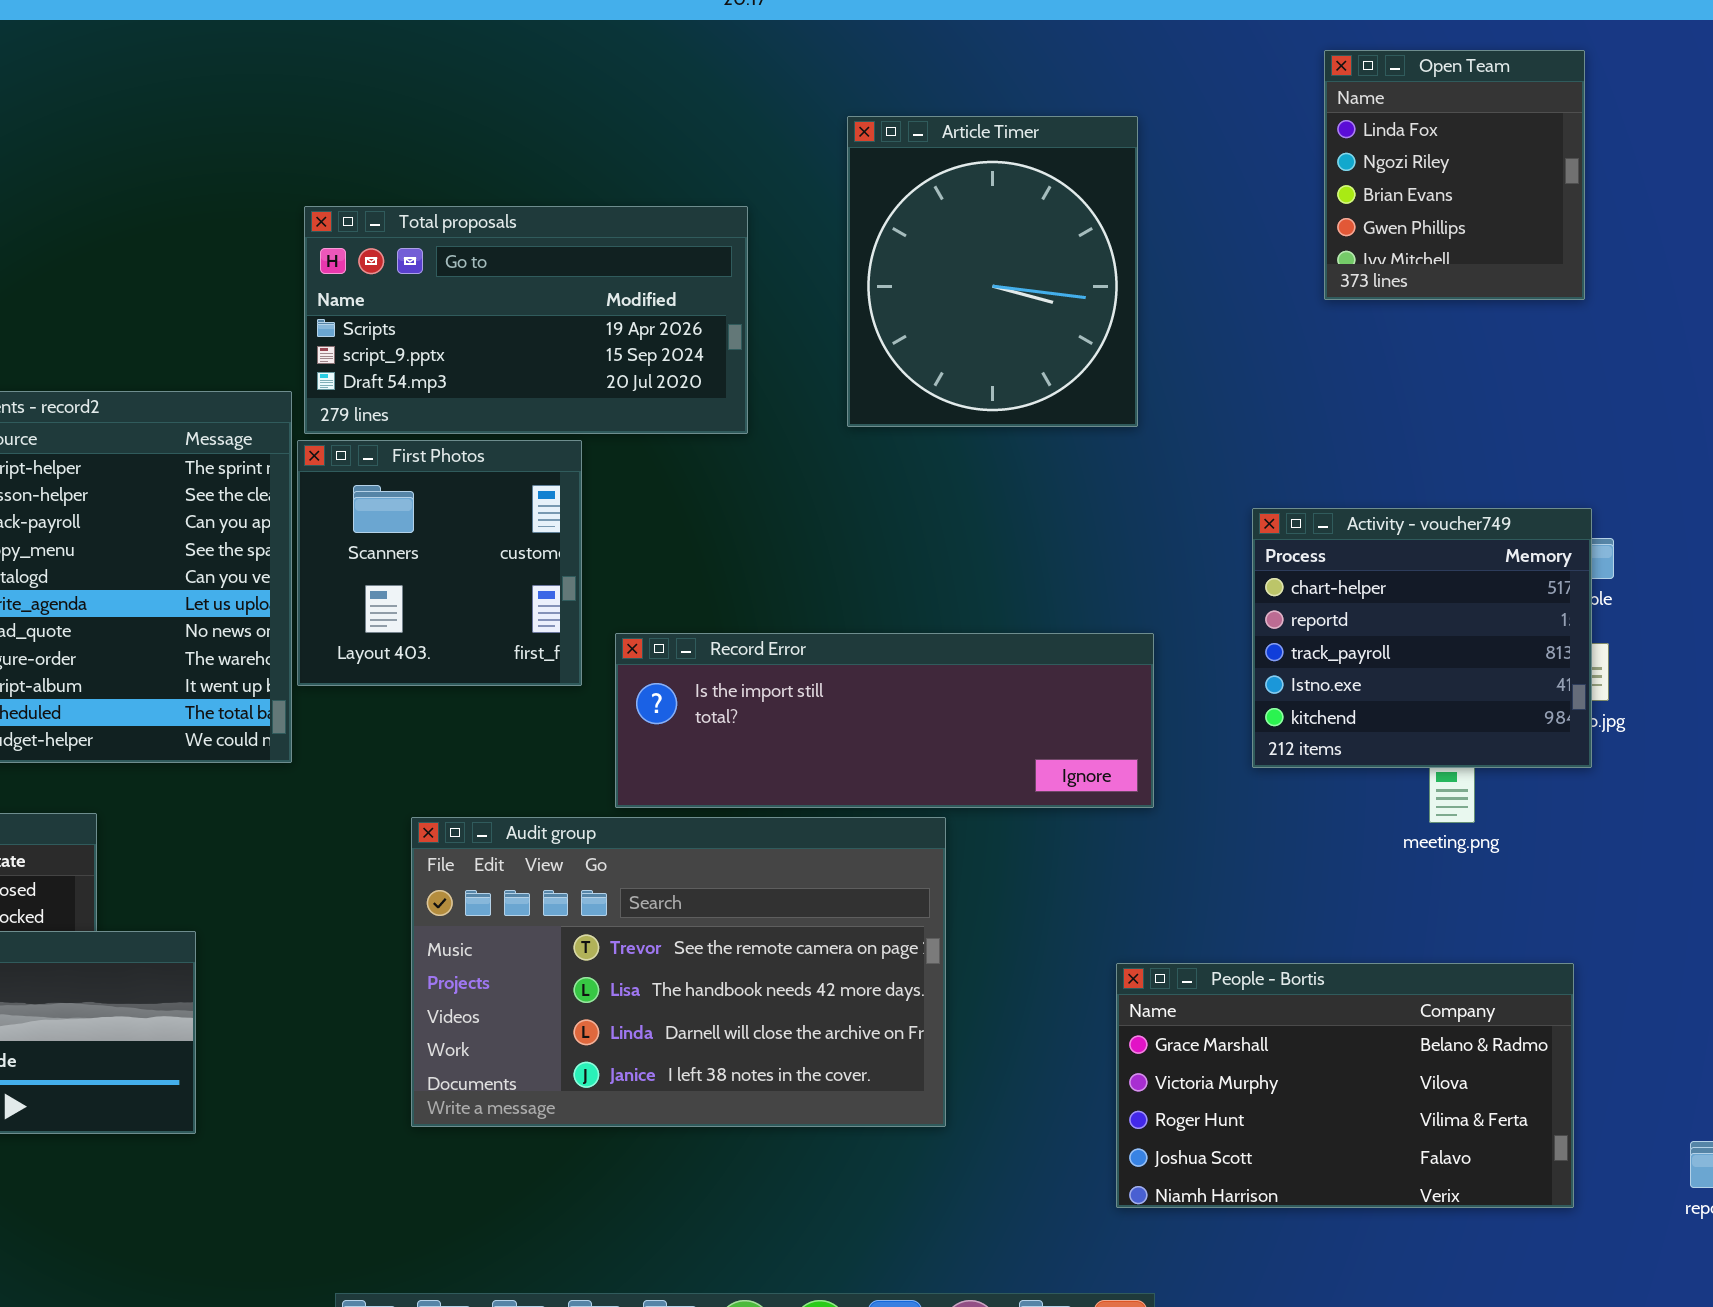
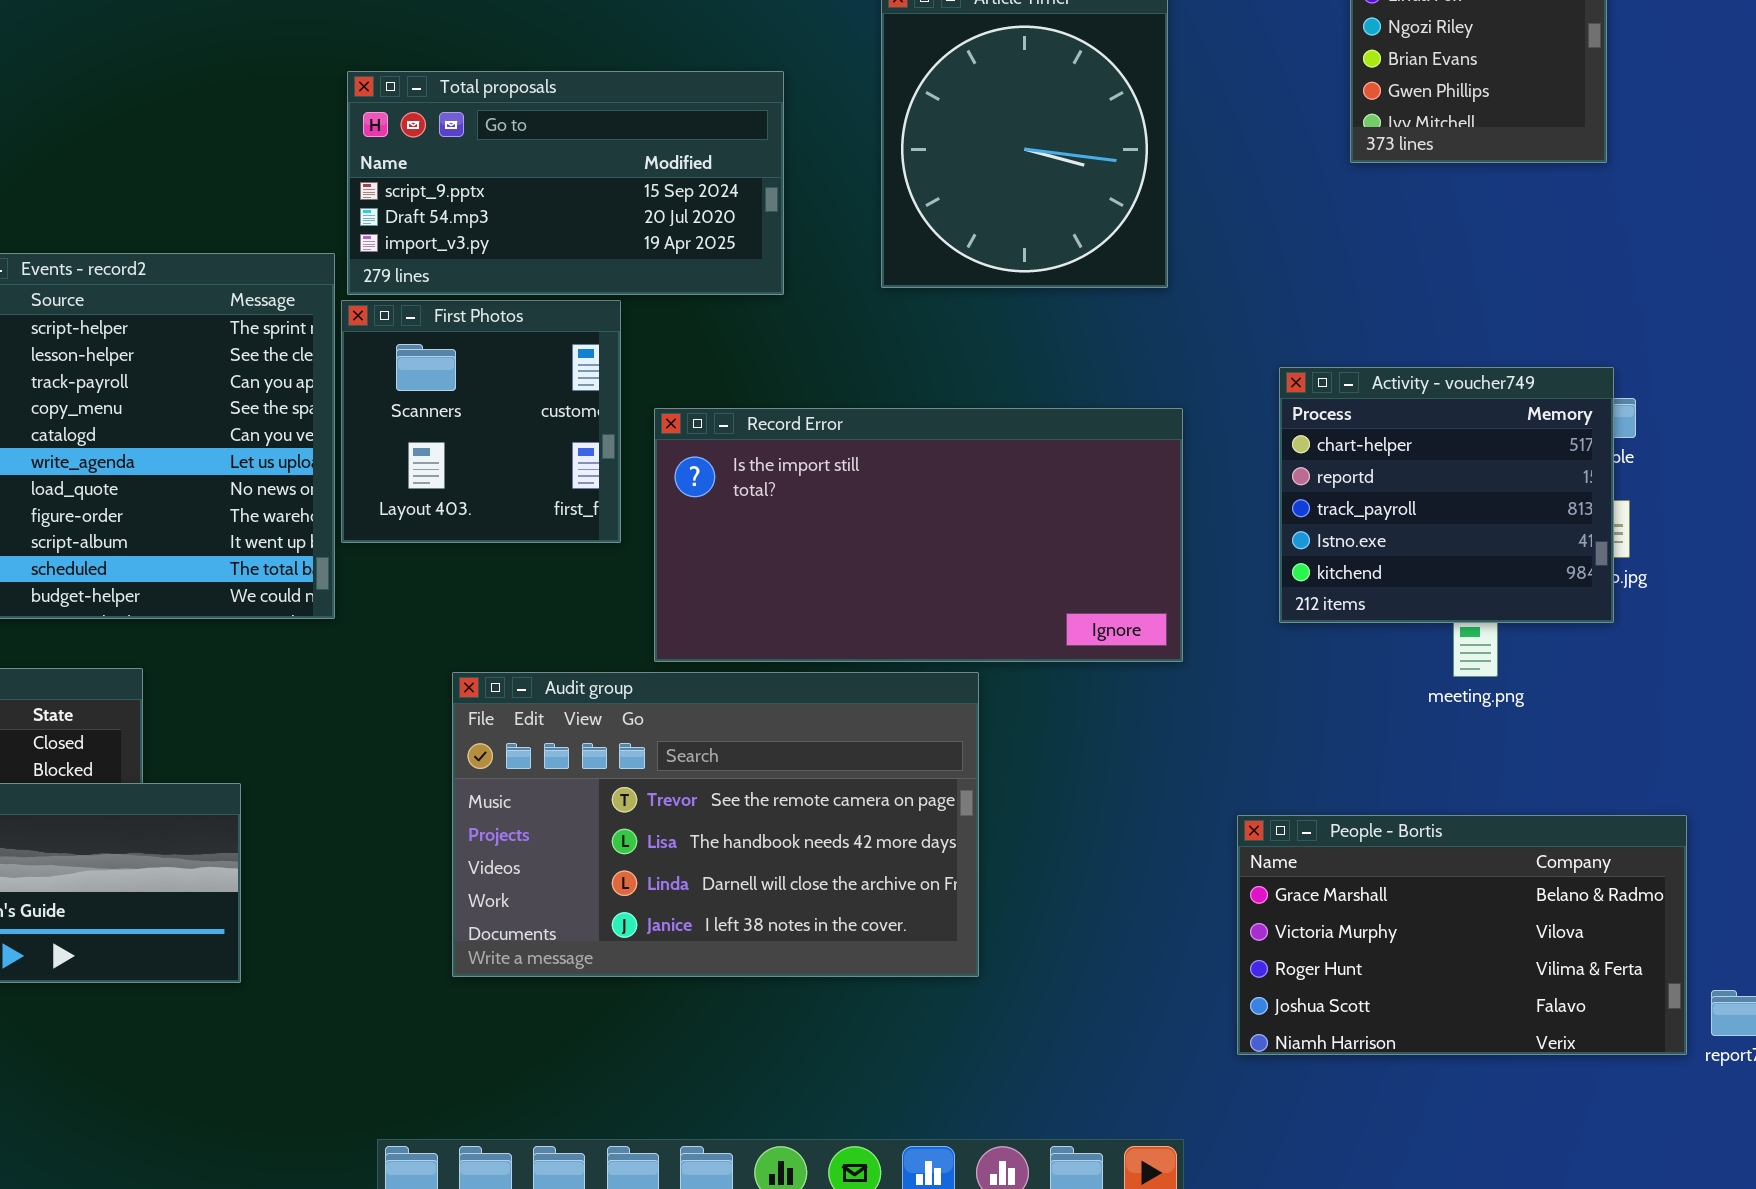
Total proposals: [304,206,748,434] -> [347,71,784,295], scrolled down 1 row
Record Error: [615,633,1154,808] -> [654,408,1183,662], resized
People - Bortis: [1116,963,1574,1208] -> [1237,815,1687,1055], moved

